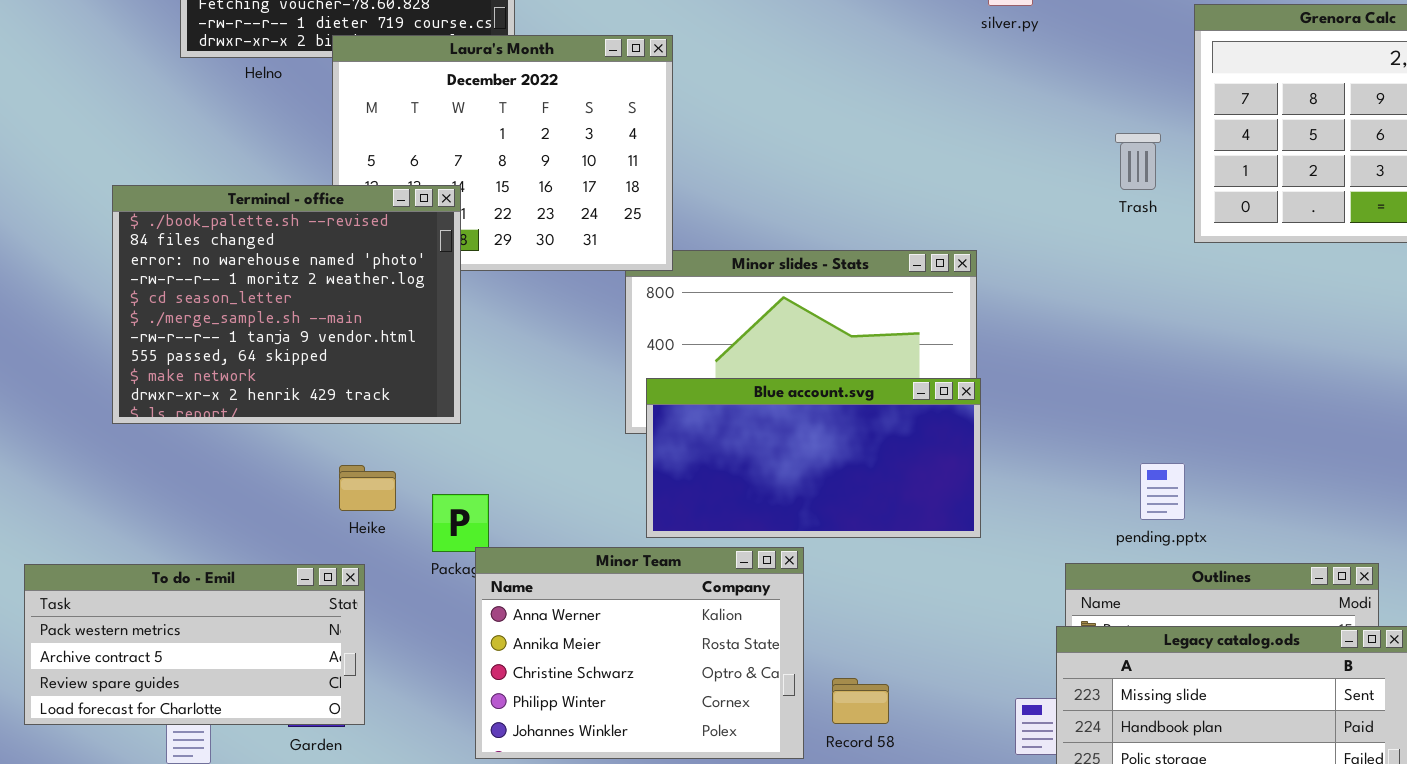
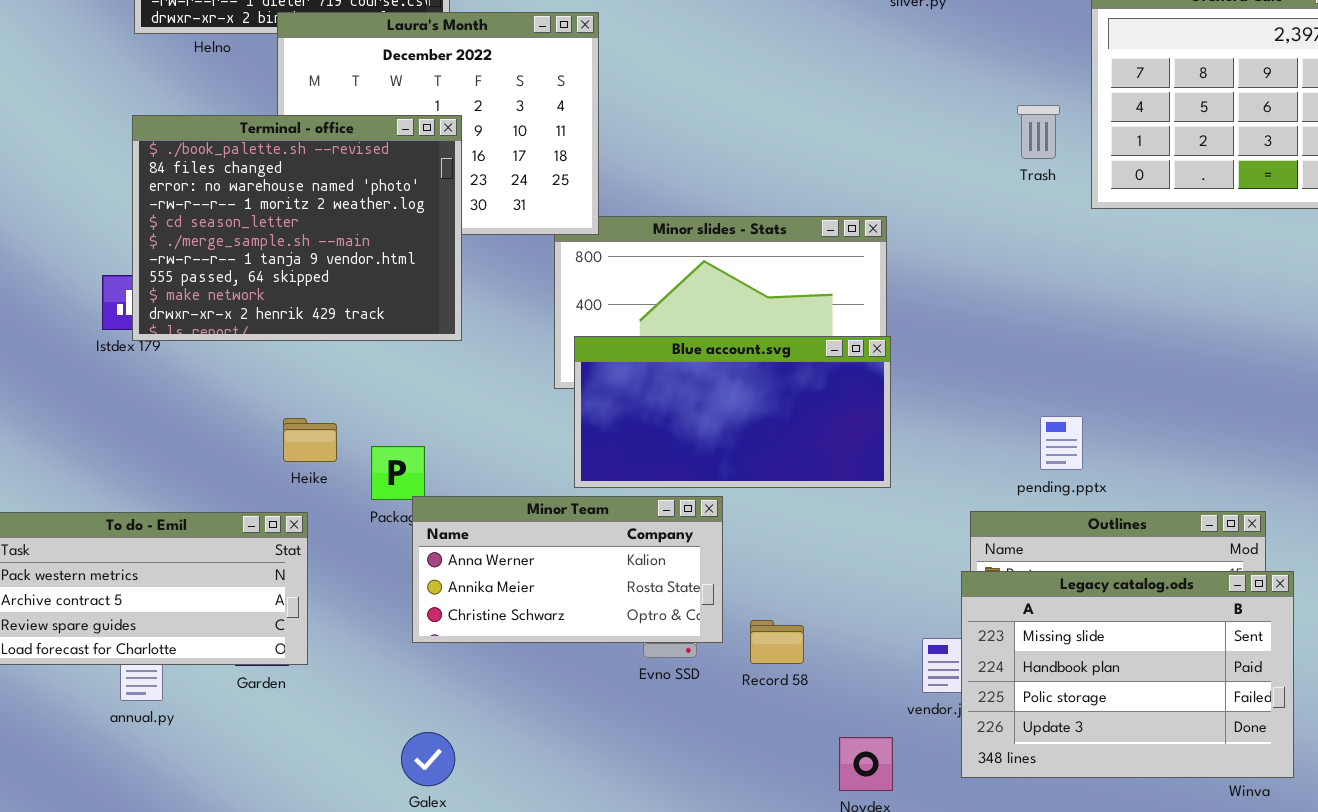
Terminal - office: [112,185,461,424] -> [132,115,462,341], moved
Minor Team: [475,547,804,759] -> [412,496,723,643], resized

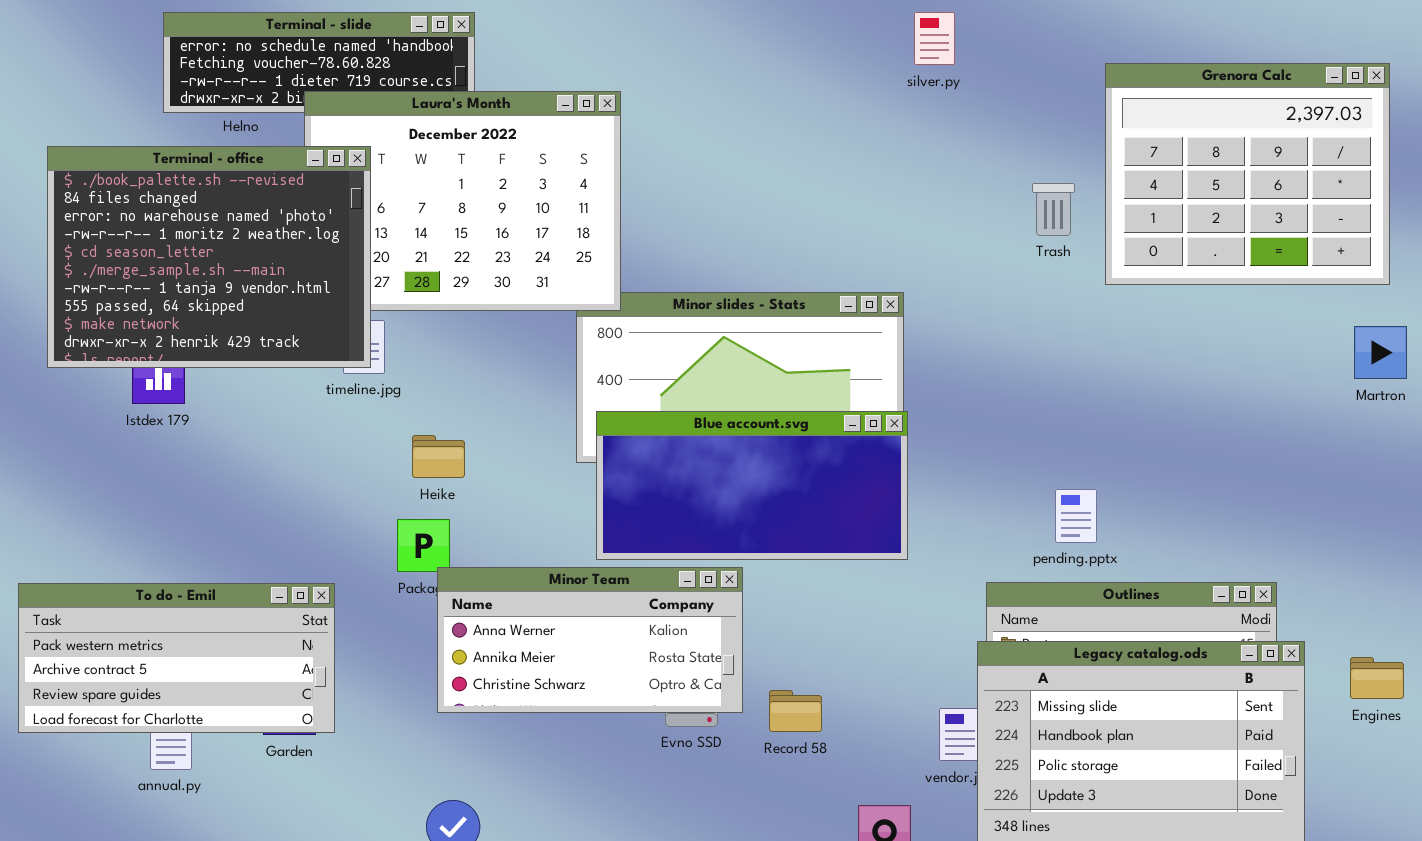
Terminal - office: [132,115,462,341] -> [47,146,371,368], moved
Heike: [283,418,337,462] -> [412,435,465,478], moved

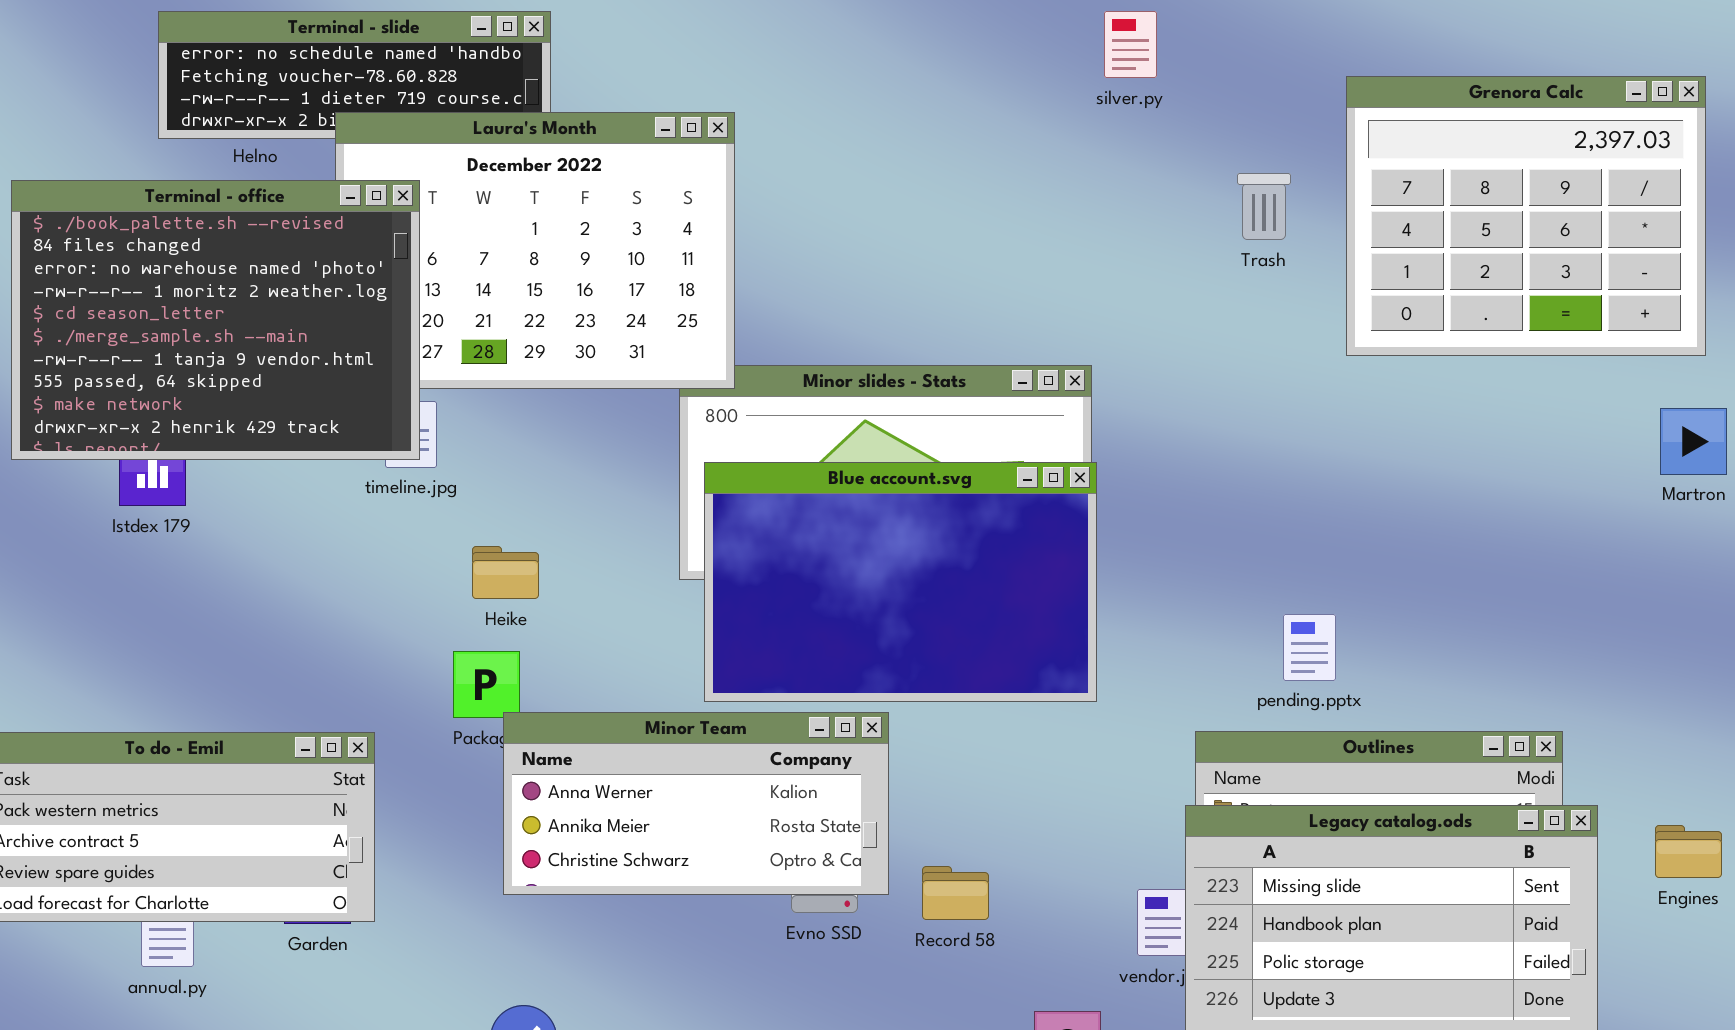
Trash: [1032,183,1075,236] -> [1237,173,1291,240], moved
Blue account.svg: [596,411,908,560] -> [704,462,1097,702], resized

